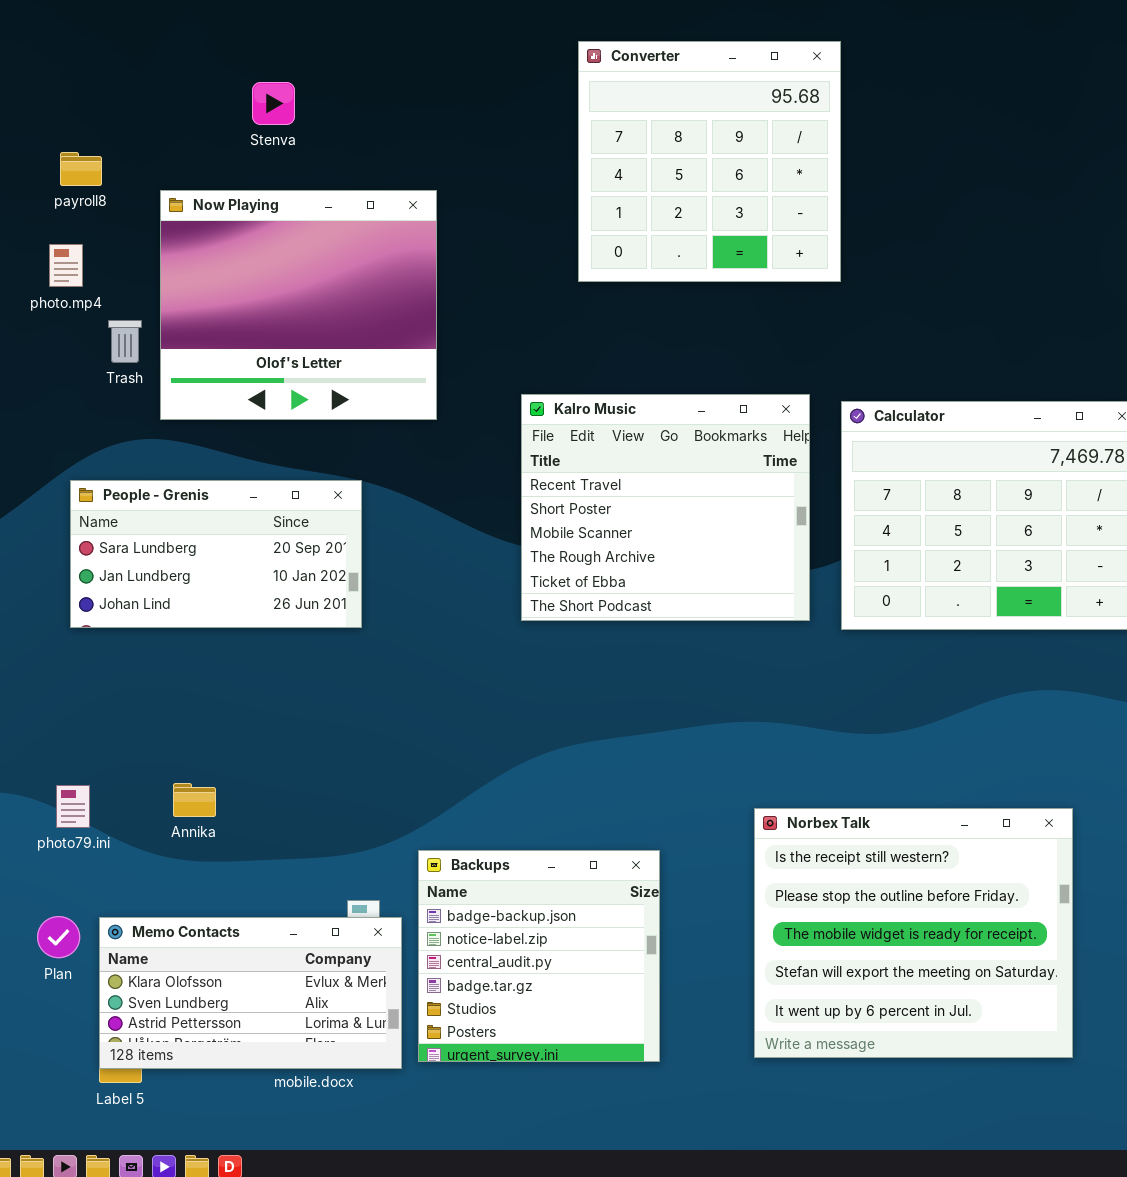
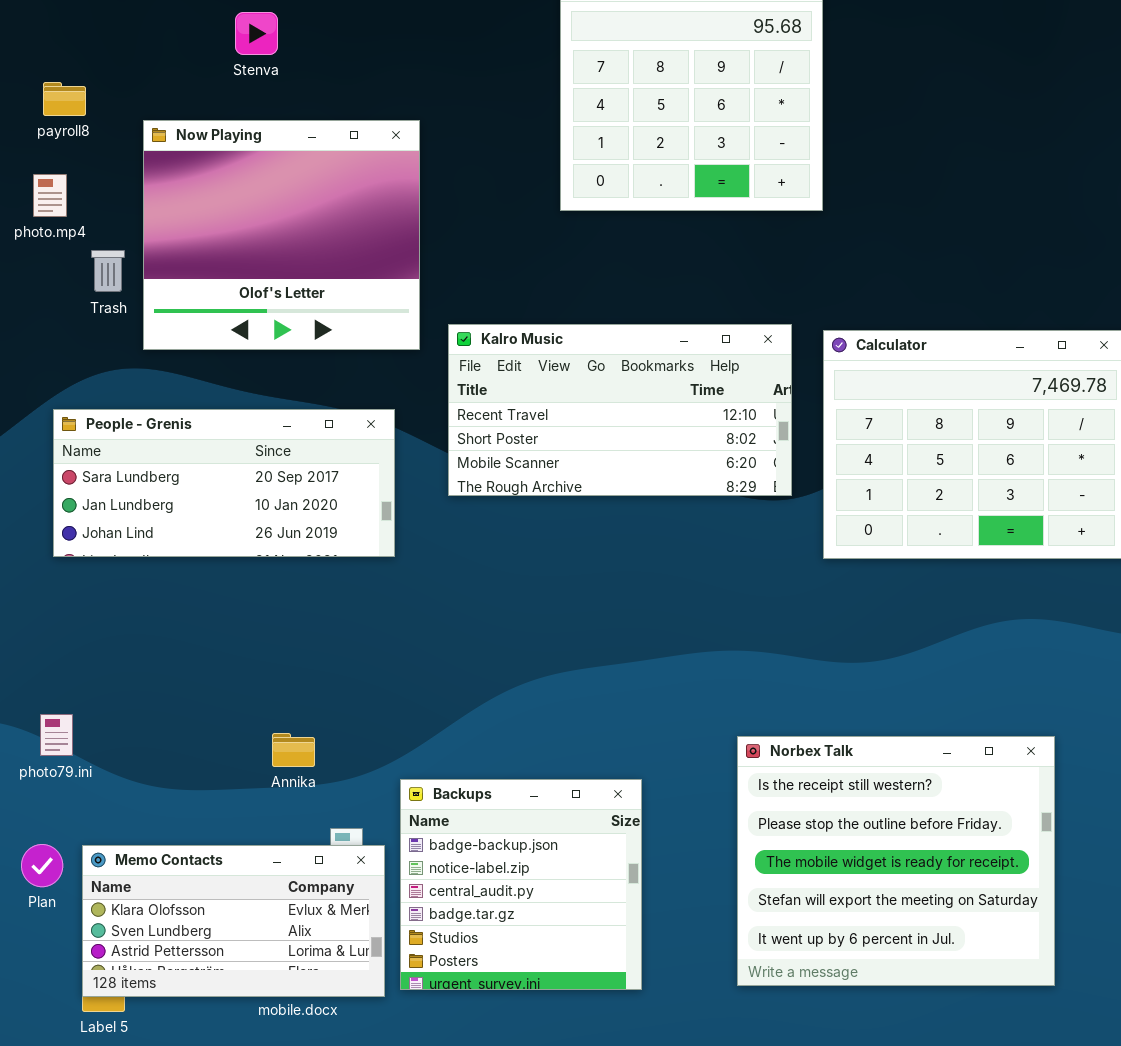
Kalro Music: [521,394,810,621] -> [448,324,792,496], resized
People - Grenis: [70,480,362,628] -> [53,409,395,557], resized
Annika: [173,783,216,817] -> [272,733,315,767], moved

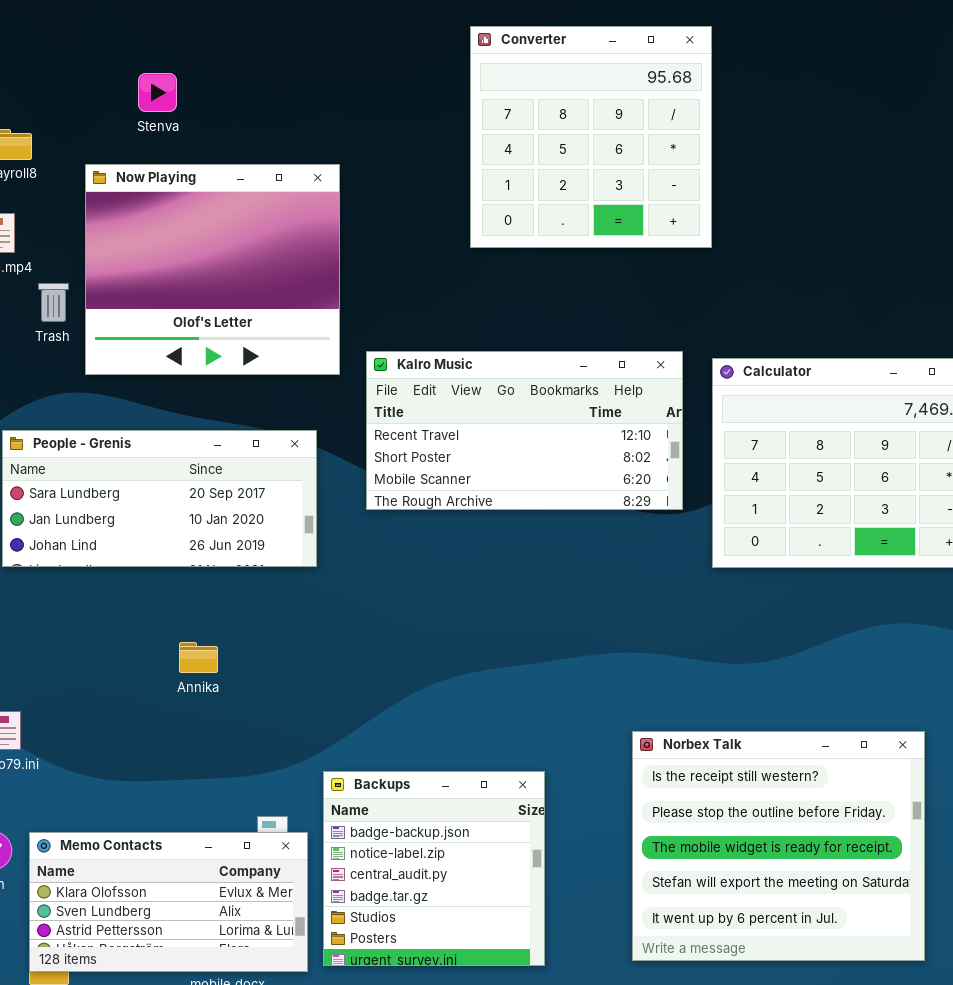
Stenva: [235,12,278,55] -> [138,73,177,112], moved
Annika: [272,733,315,767] -> [179,642,218,673], moved

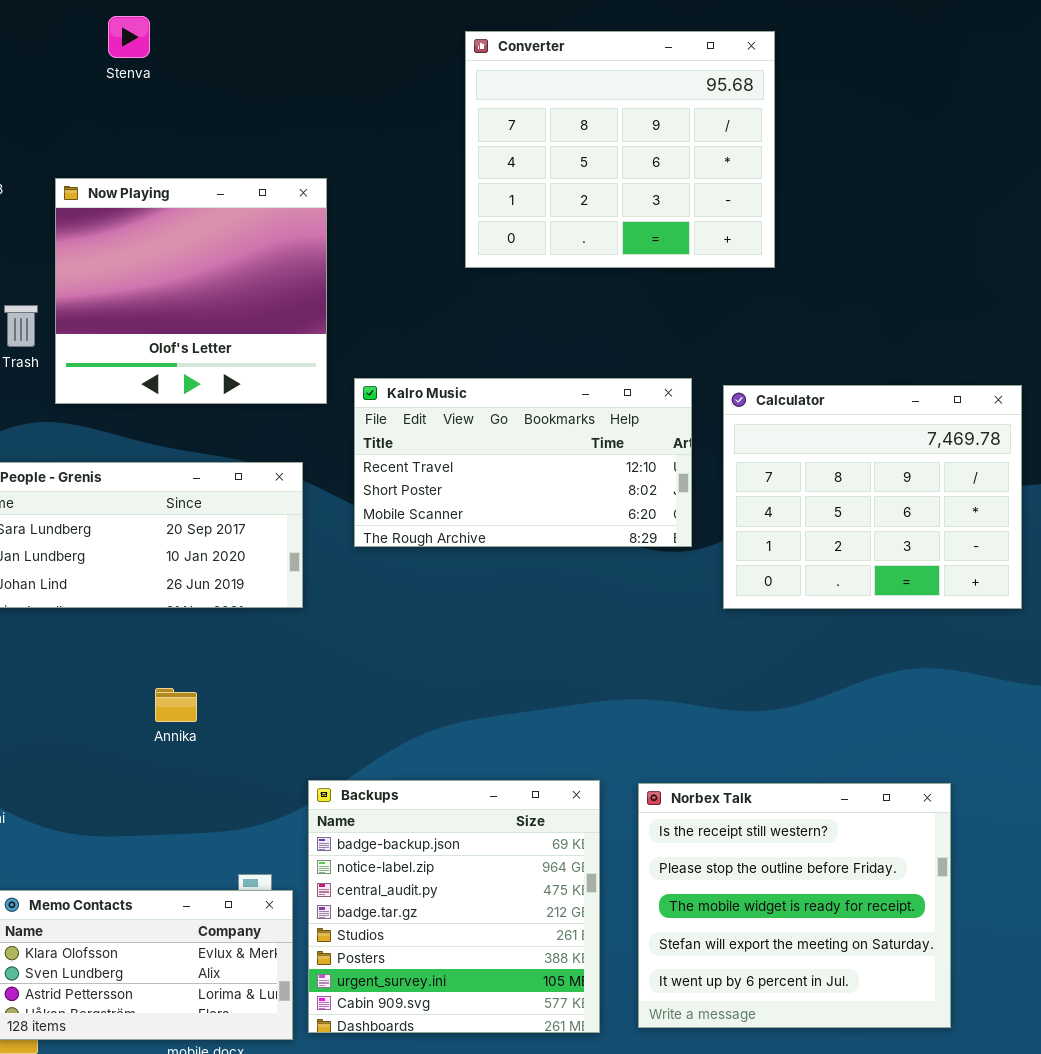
Converter: [470,26,712,248] -> [465,31,775,268], resized
Stenva: [138,73,177,112] -> [108,16,150,58], moved
Backups: [323,771,545,966] -> [308,780,600,1033], resized

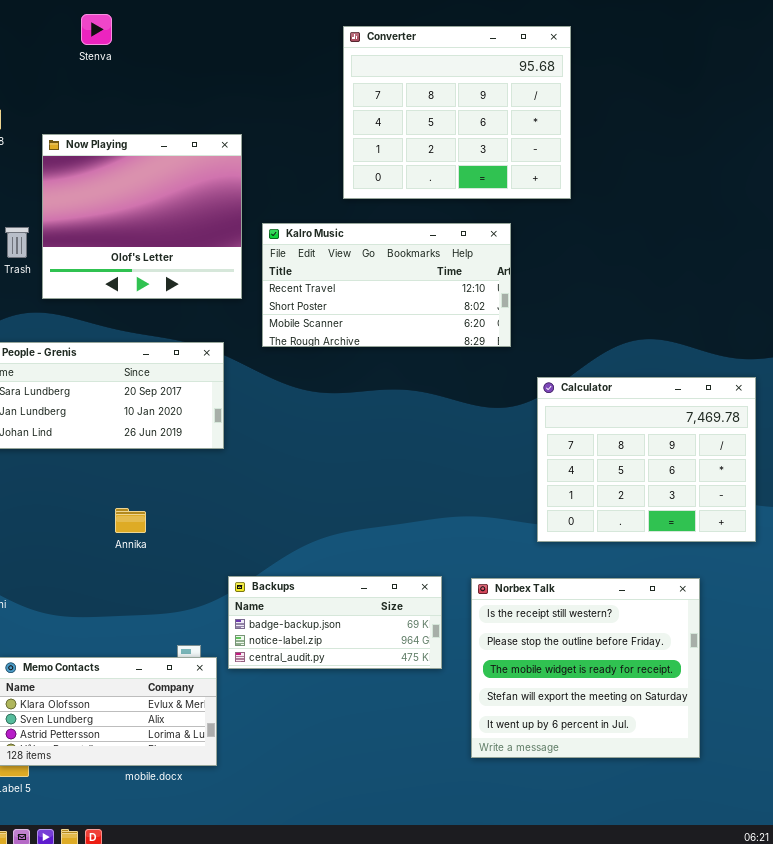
Kalro Music: [354,378,692,547] -> [262,223,511,347], moved
Calculator: [723,385,1022,609] -> [537,377,756,542], moved
Backups: [308,780,600,1033] -> [228,576,442,669], resized

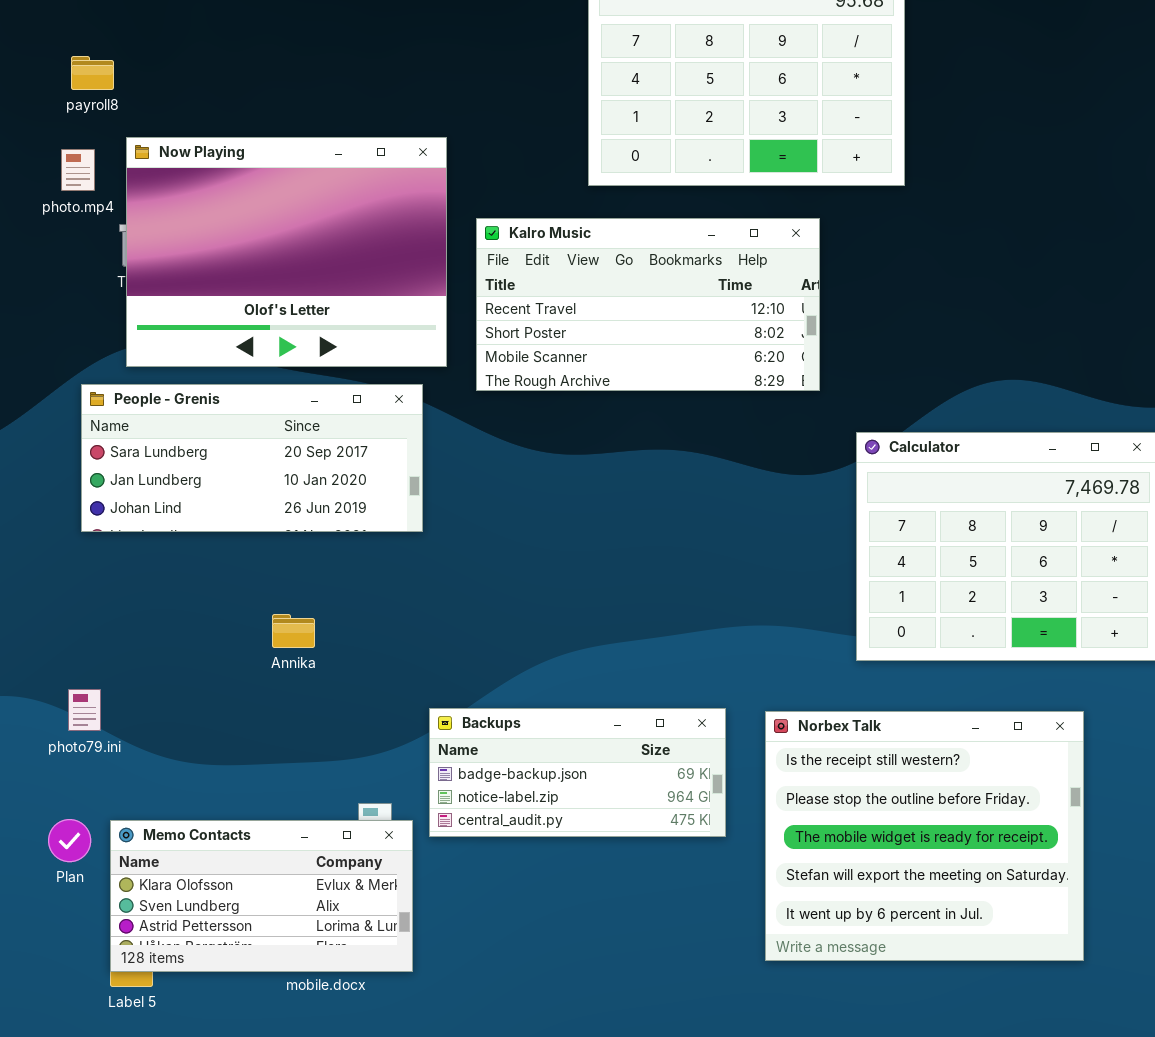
Now Playing: [42,134,242,299] -> [126,137,447,367], moved, resized

